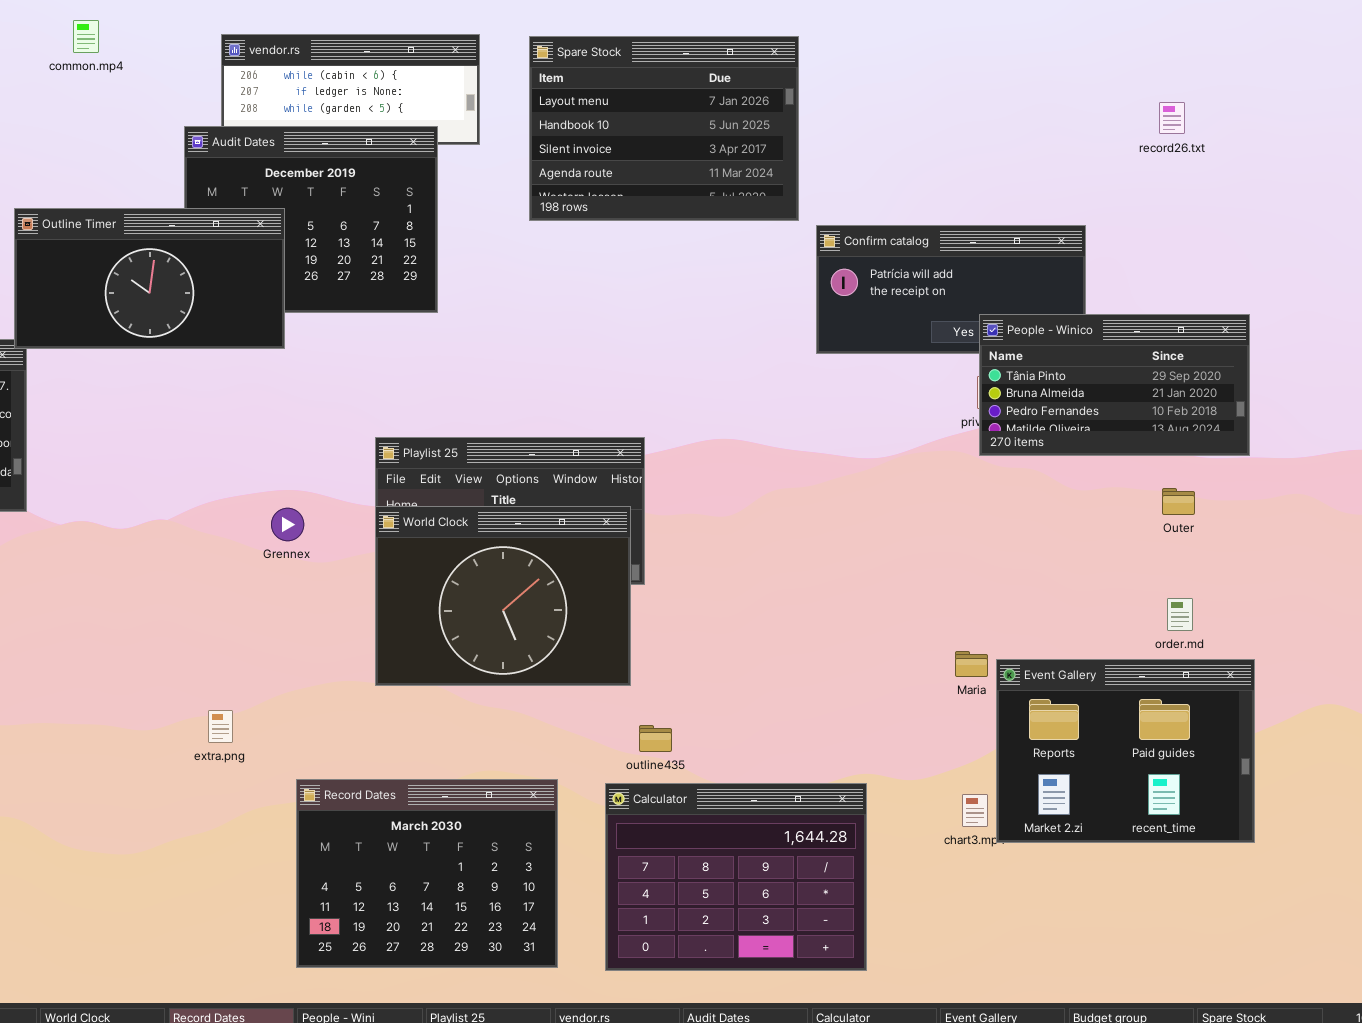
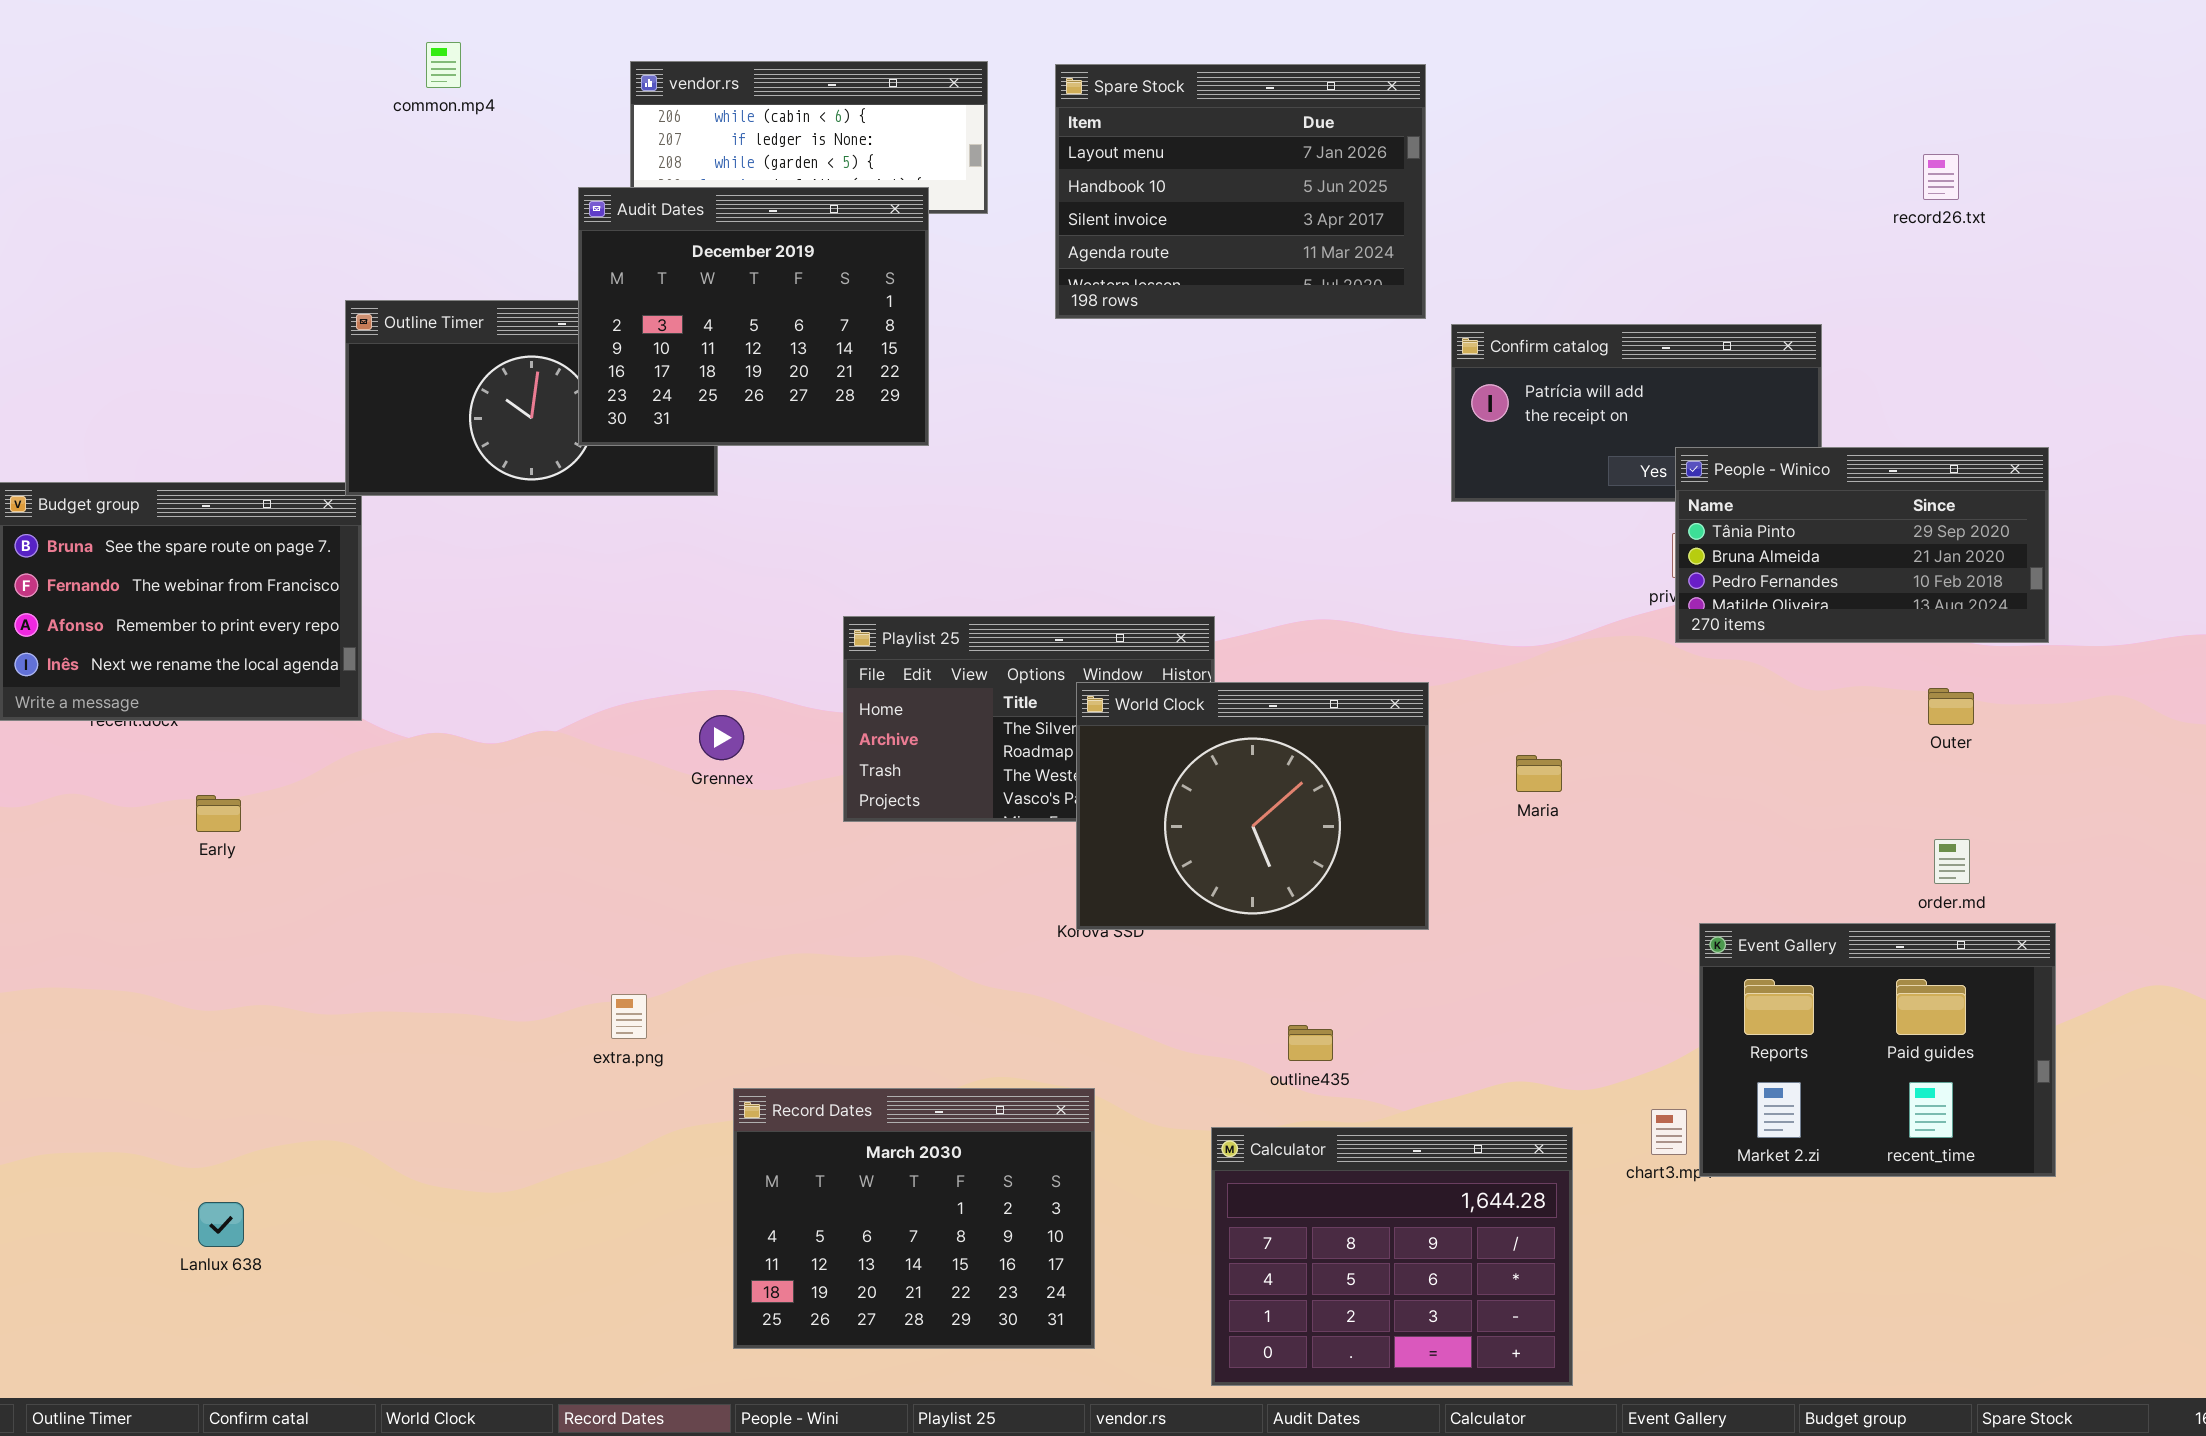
Audit Dates: [184,126,438,313] -> [578,187,929,446], raised
World Clock: [375,506,631,686] -> [1076,682,1429,930], moved
Maria: [955,651,988,677] -> [1516,755,1562,792], moved
outline435: [639,725,672,752] -> [1288,1025,1333,1061], moved
Calculator: [605,783,867,971] -> [1211,1127,1573,1386], moved

